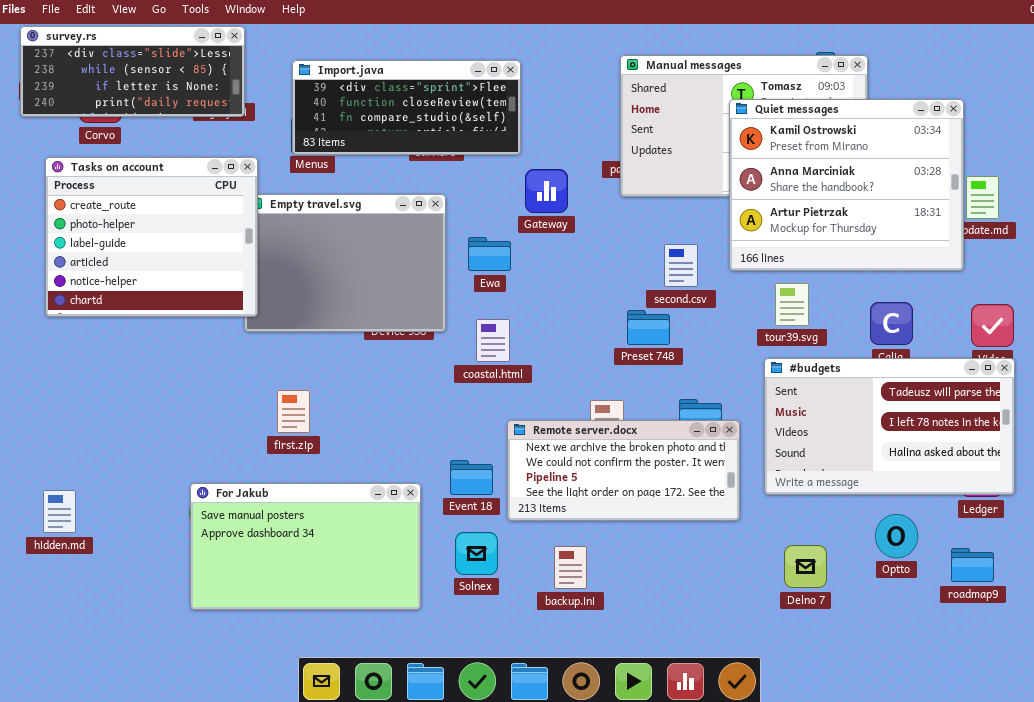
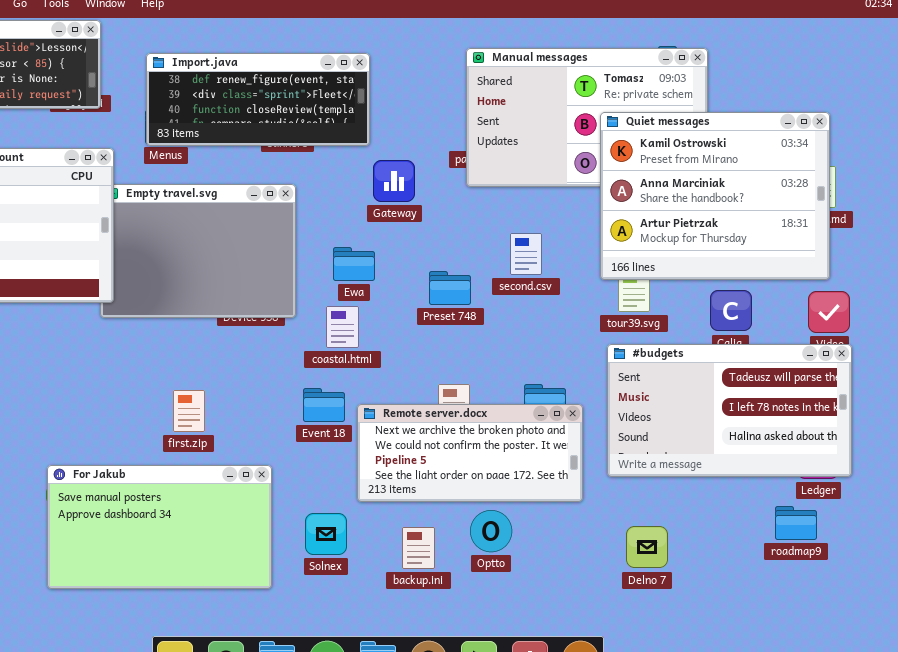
Import.java: [292,60,521,155] -> [146,53,370,146], scrolled up 1 row
Quiet messages: [729,99,964,271] -> [600,112,830,280], moved
Ewa: [468,237,511,271] -> [333,247,375,281], moved
Preset 748: [627,310,670,345] -> [429,271,471,305], moved
first.zip: [277,390,310,433] -> [173,390,205,432], moved
Event 18: [450,460,493,495] -> [303,388,345,422], moved
Optto: [875,514,918,558] -> [470,510,512,552], moved
roadmap9: [951,548,994,582] -> [775,506,817,540], moved

